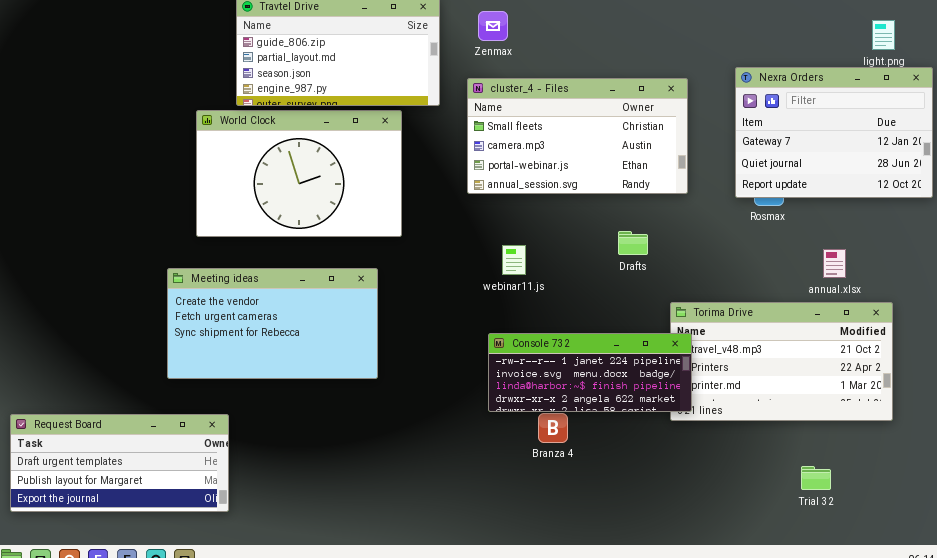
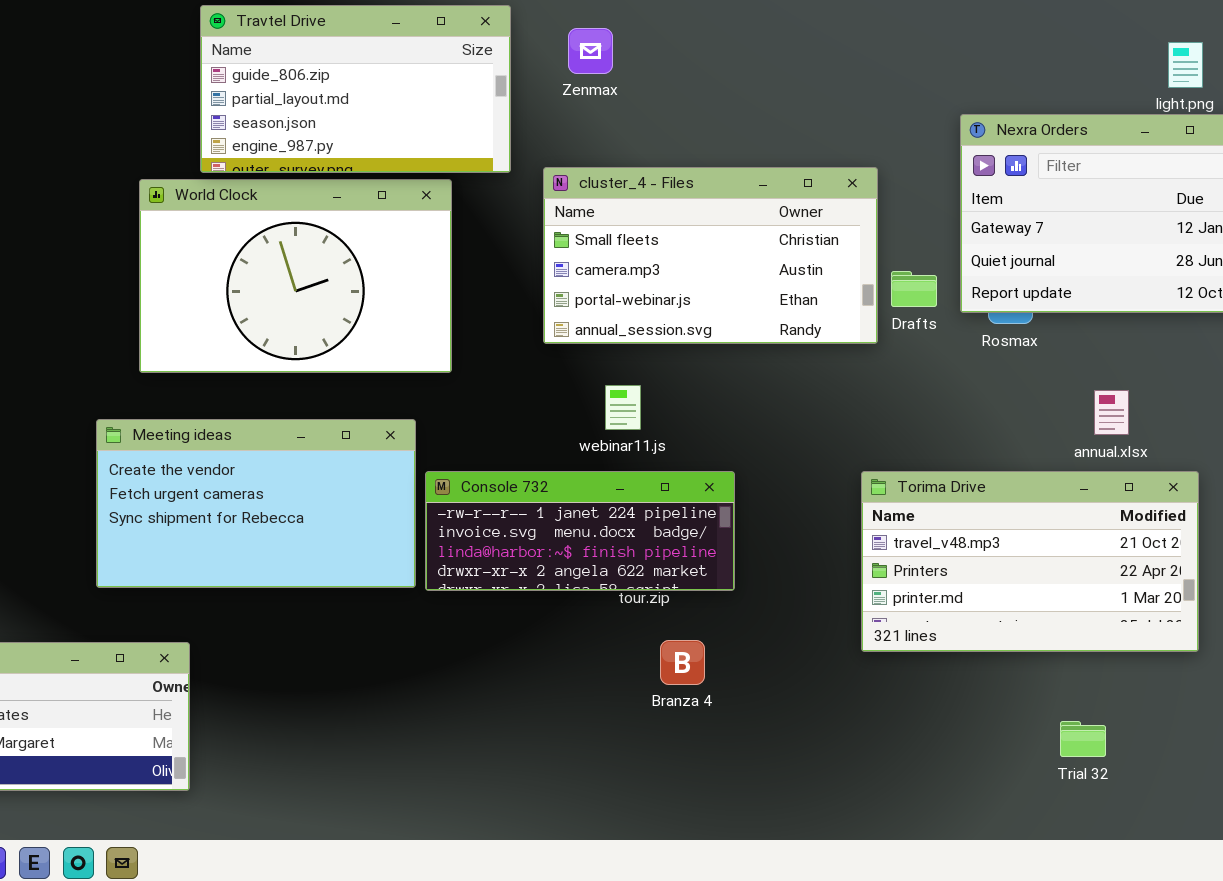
cluster_4 - Files: [467,78,688,194] -> [543,167,878,344], moved
Drafts: [618,231,648,255] -> [891,271,937,307], moved
Console 732: [488,333,692,412] -> [425,471,735,591], moved

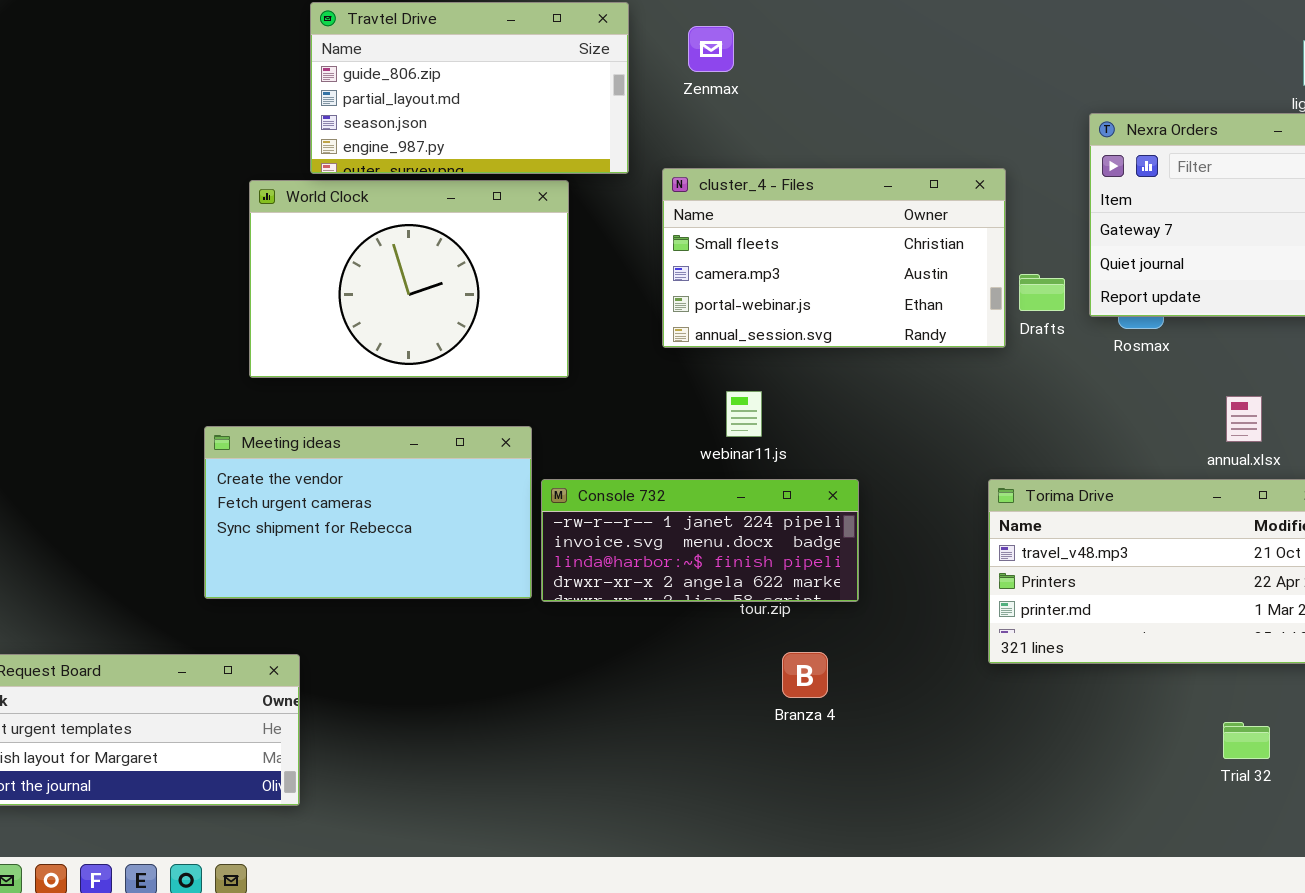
Trial 32: [1060,721,1106,757] -> [1223,722,1270,759], moved

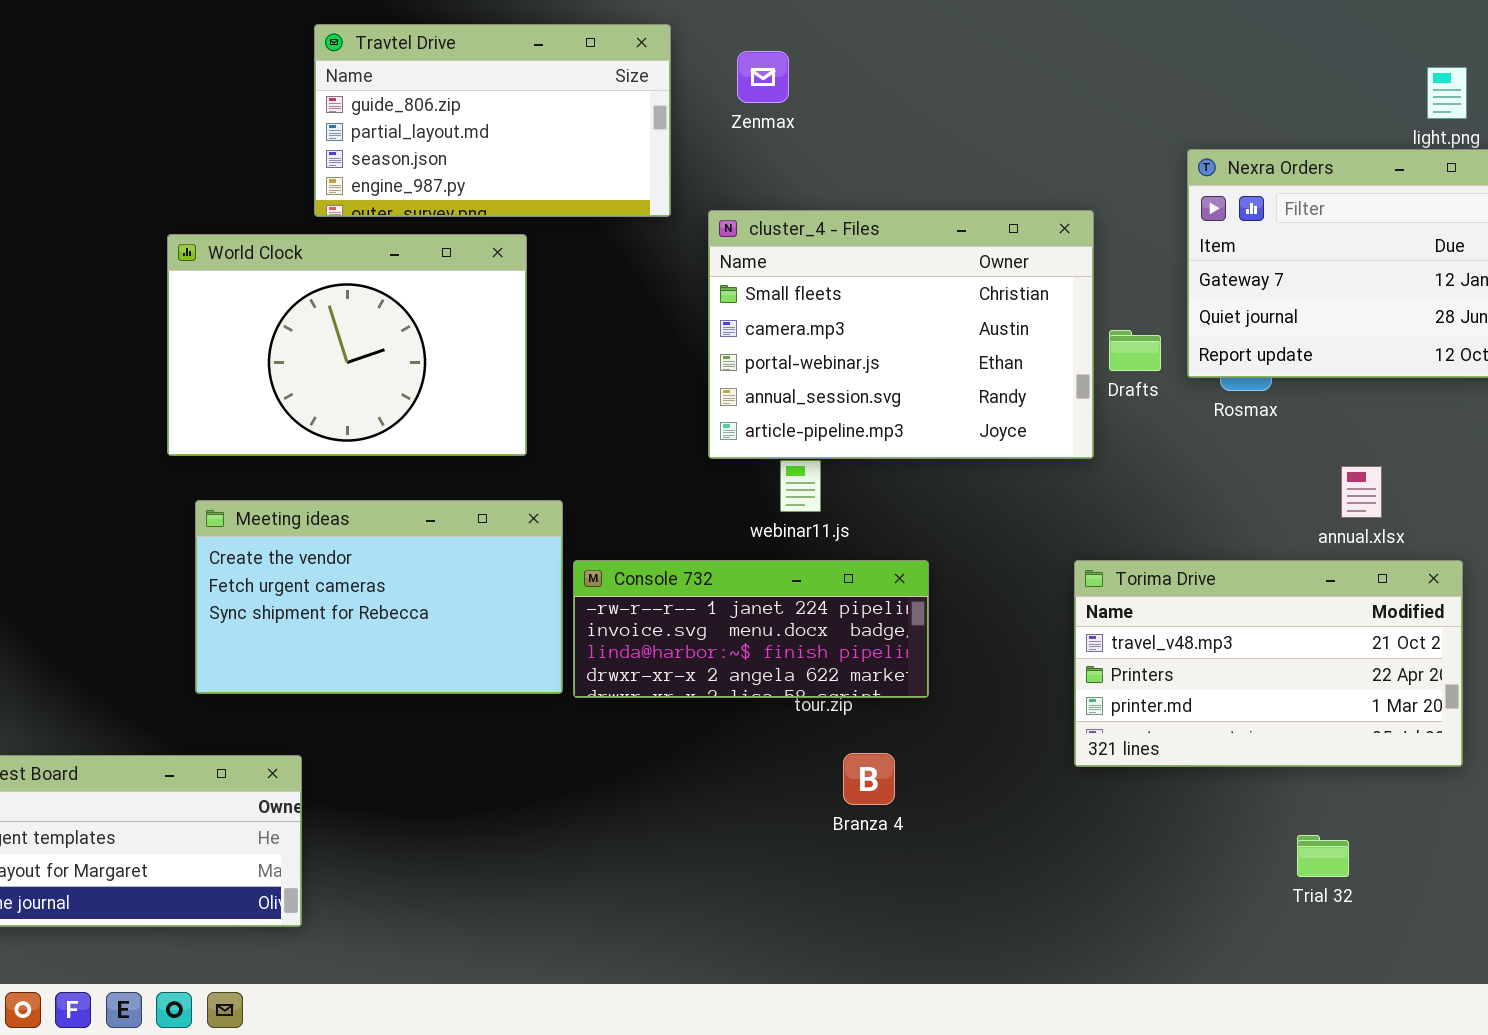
cluster_4 - Files: [662,168,1006,348] -> [708,210,1094,459], resized
World Clock: [249,180,569,378] -> [167,234,527,456], moved
Trial 32: [1223,722,1270,759] -> [1297,835,1349,877], moved

